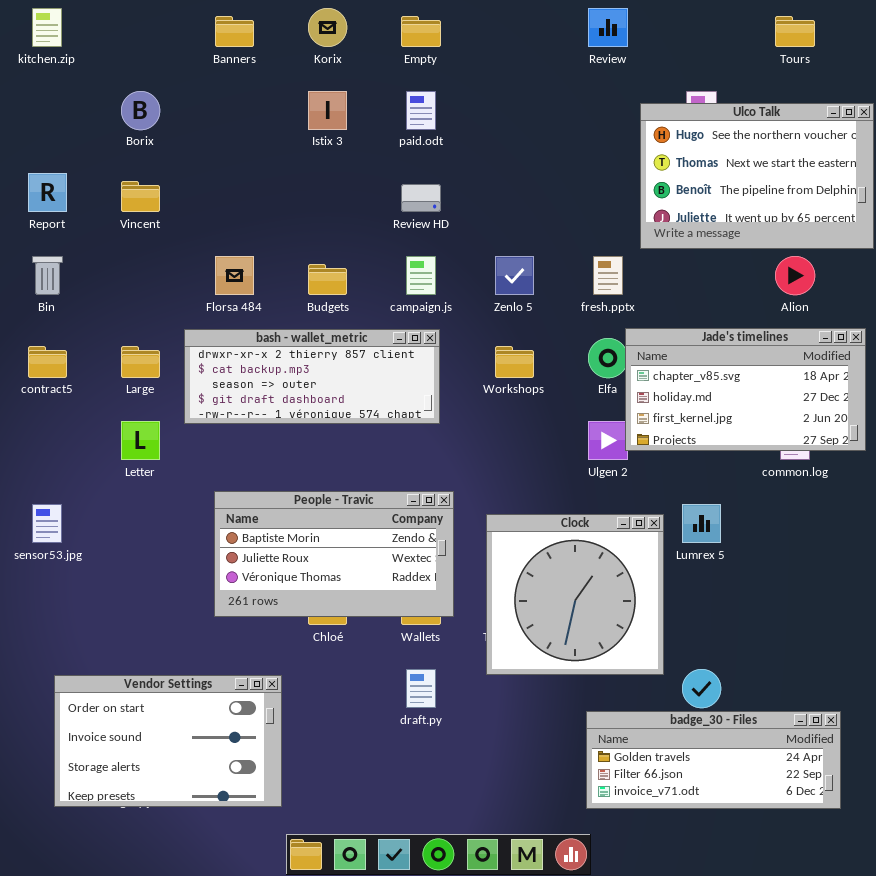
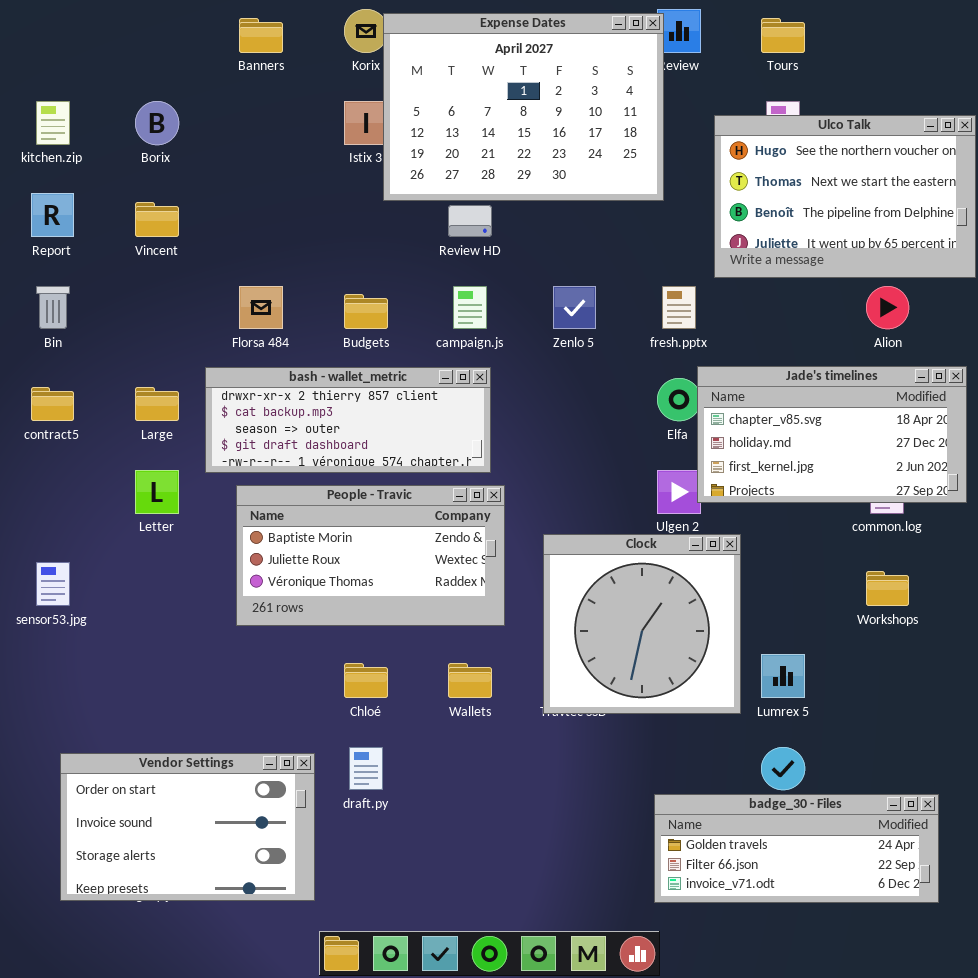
kitchen.zip: [32,8,62,47] -> [36,101,70,145], moved
Expense Dates: none -> [383,13,664,201], opened
Tours: [775,16,815,47] -> [761,18,805,53], moved
Workshops: [495,346,534,378] -> [866,571,909,606], moved
People - Travic: [214,491,454,617] -> [236,485,505,626], moved
Lumrex 5: [682,504,721,543] -> [761,654,805,698], moved
Clock: [486,514,664,675] -> [543,534,741,714], moved
draft.py: [406,669,436,708] -> [349,747,383,790], moved

